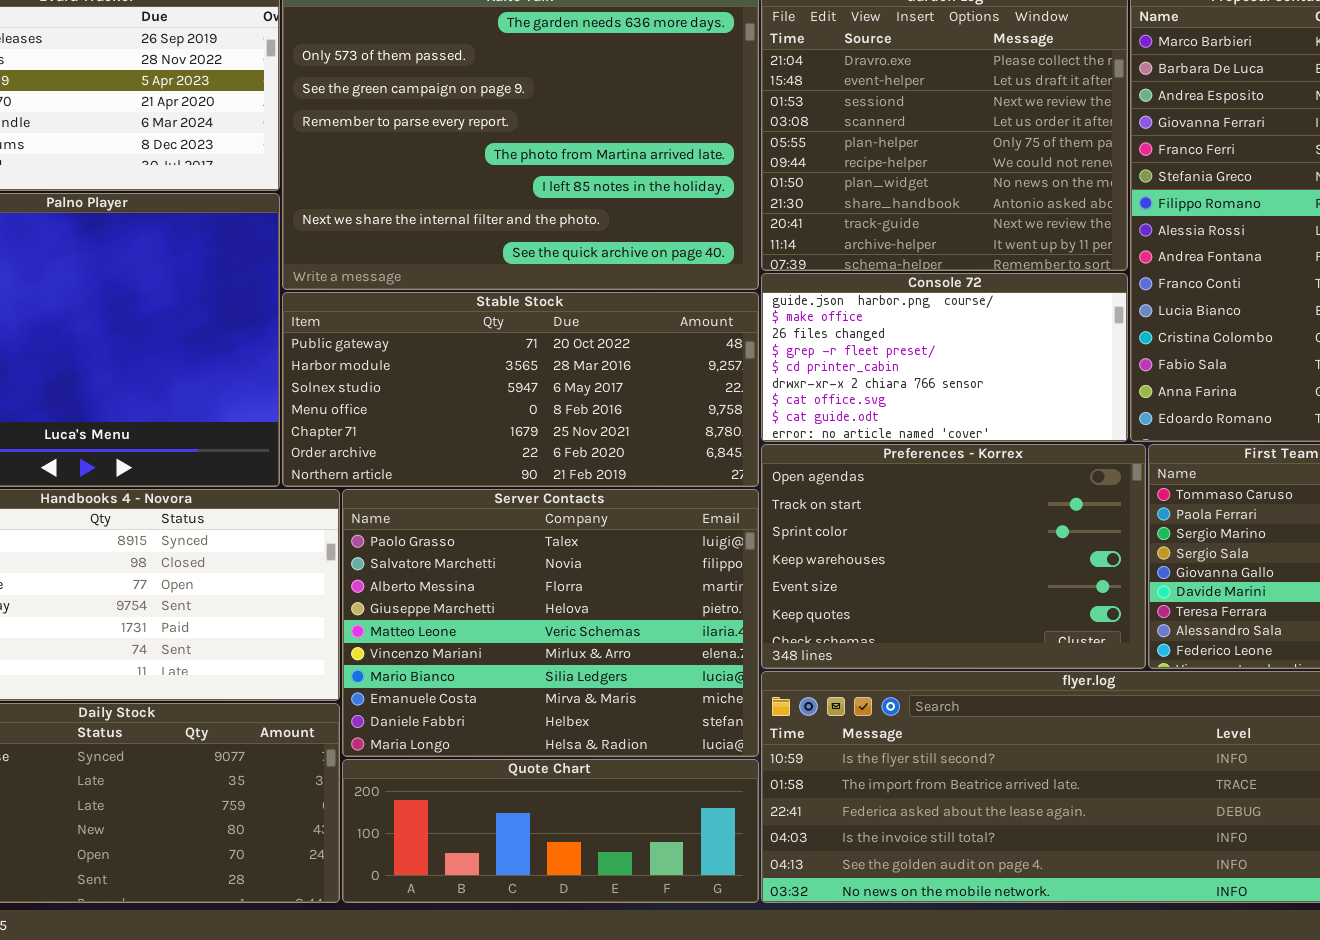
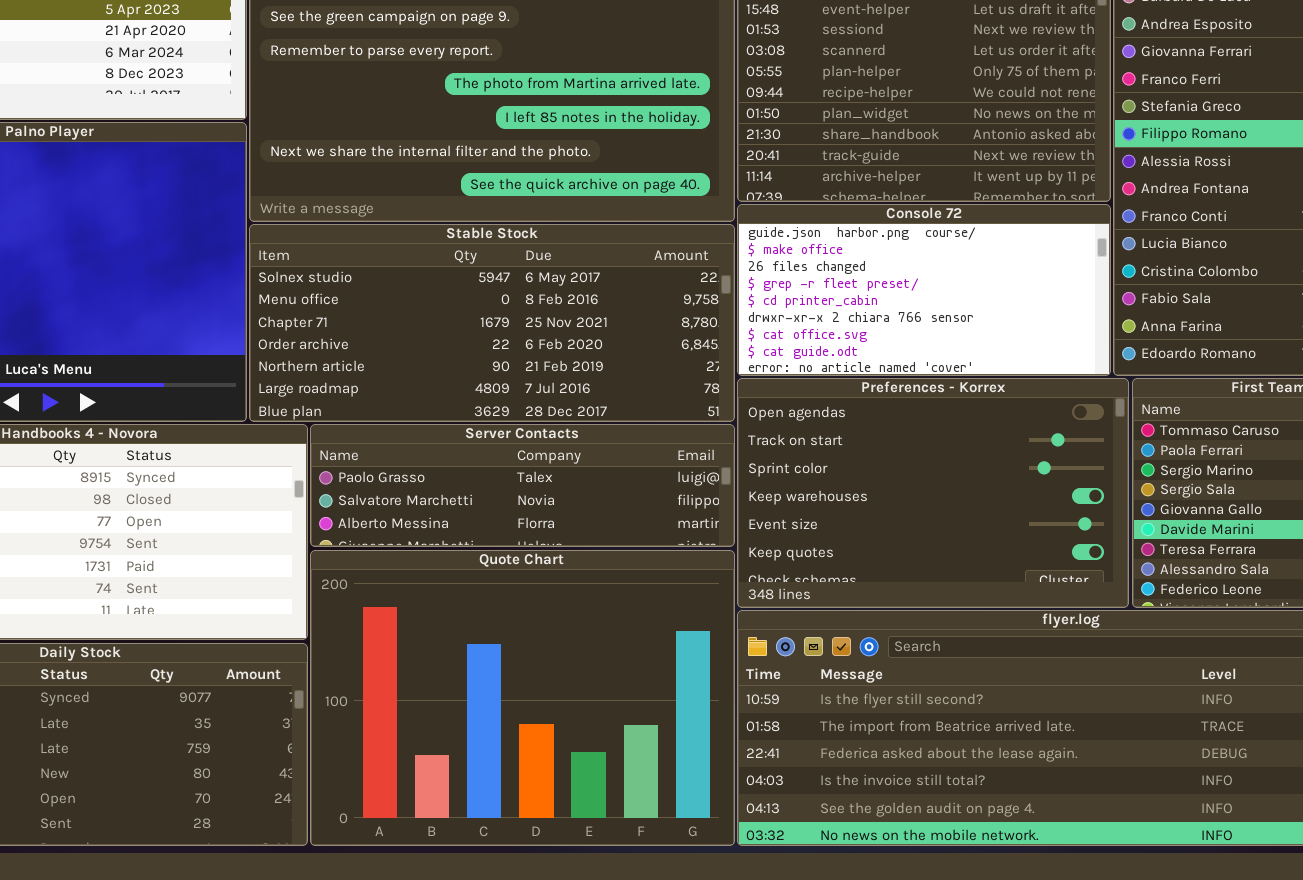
Stable Stock: [282,292,759,487] -> [249,224,735,422], scrolled down 2 rows
Server Contacts: [342,489,759,757] -> [310,424,735,547], resized
Quote Chart: [342,759,759,903] -> [310,550,735,846], resized

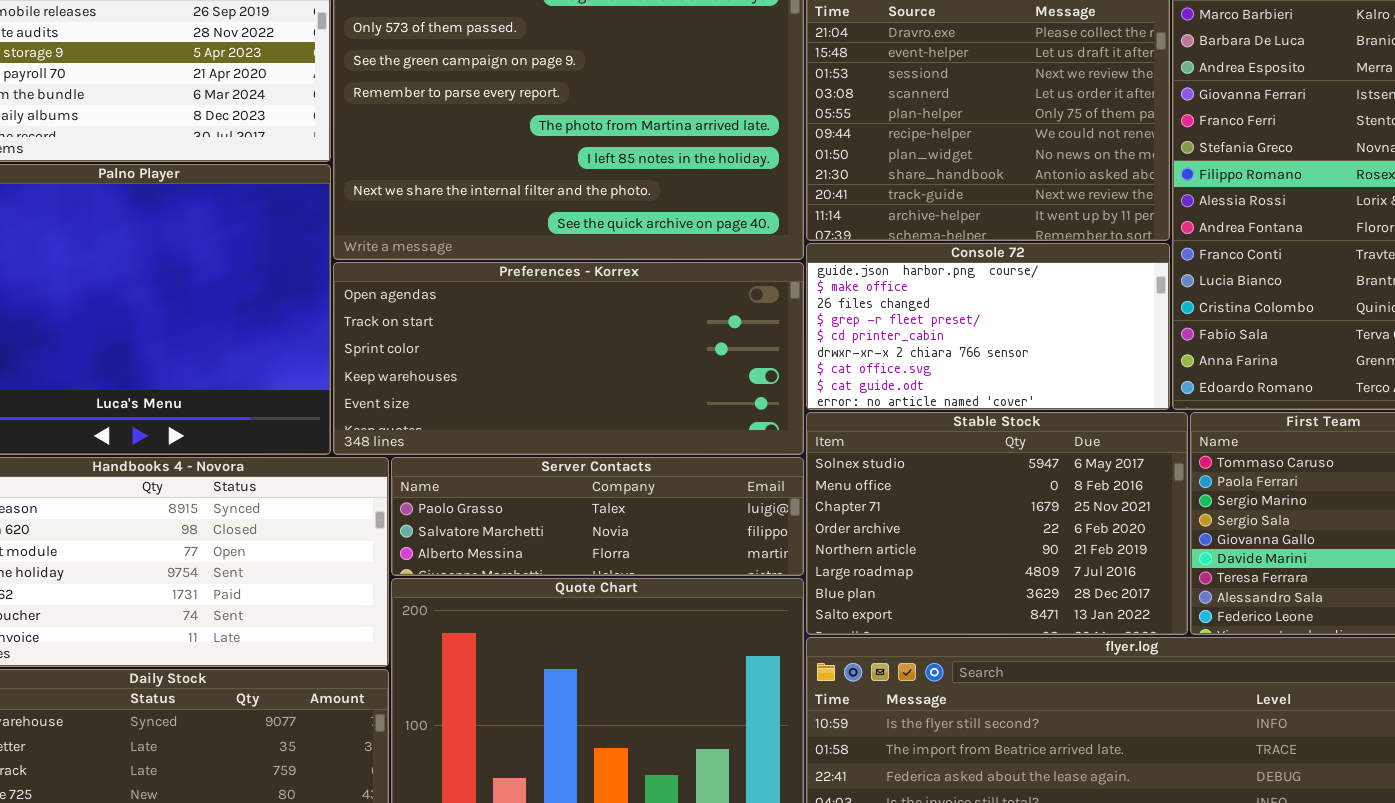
Stable Stock: [249,224,735,422] -> [806,412,1188,635], moved, resized
Preferences - Korrex: [737,378,1129,608] -> [333,262,804,455], moved, resized

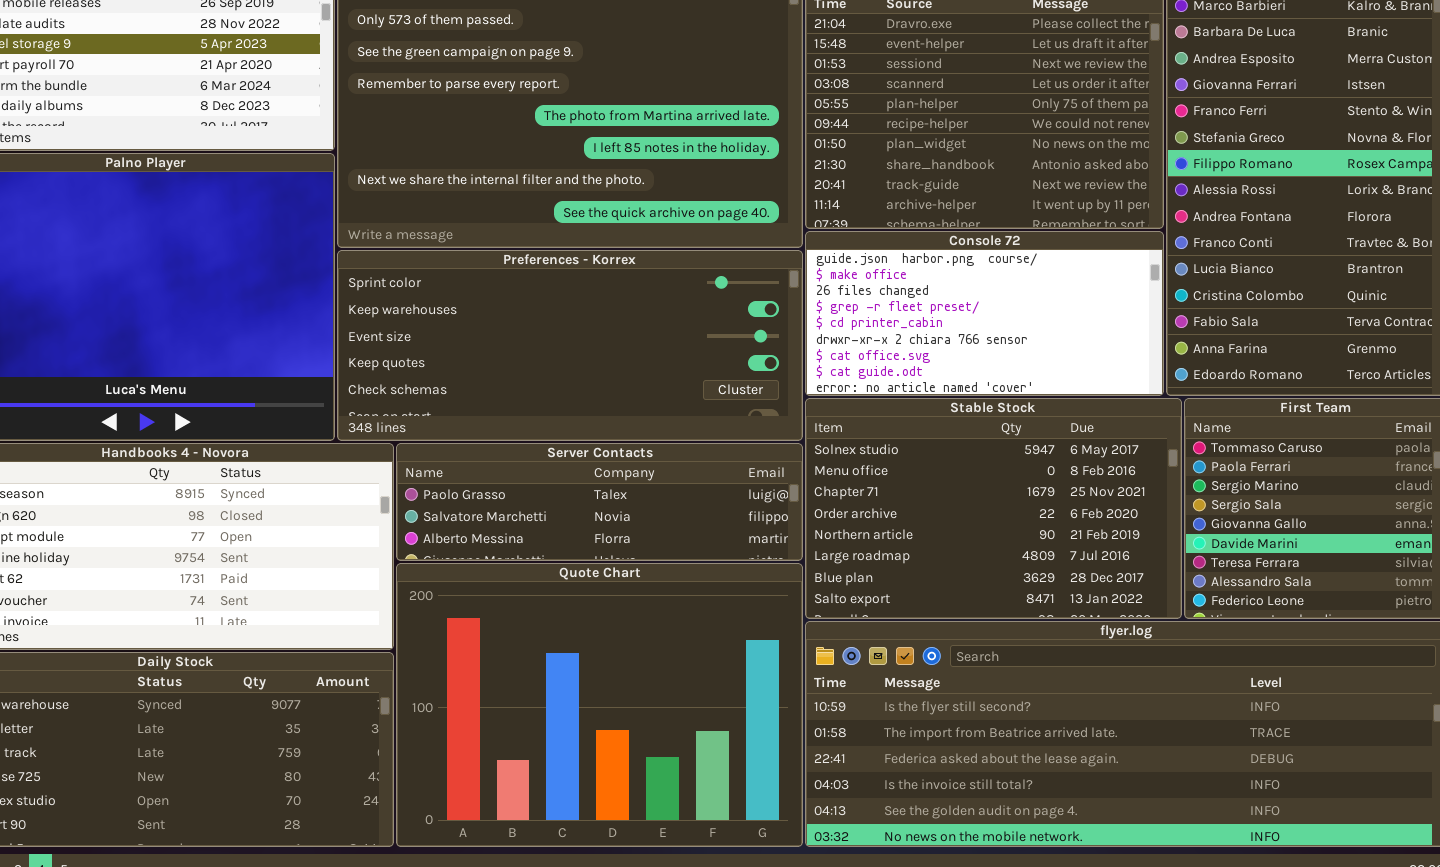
Preferences - Korrex: [333,262,804,455] -> [337,250,803,441], scrolled down 2 rows

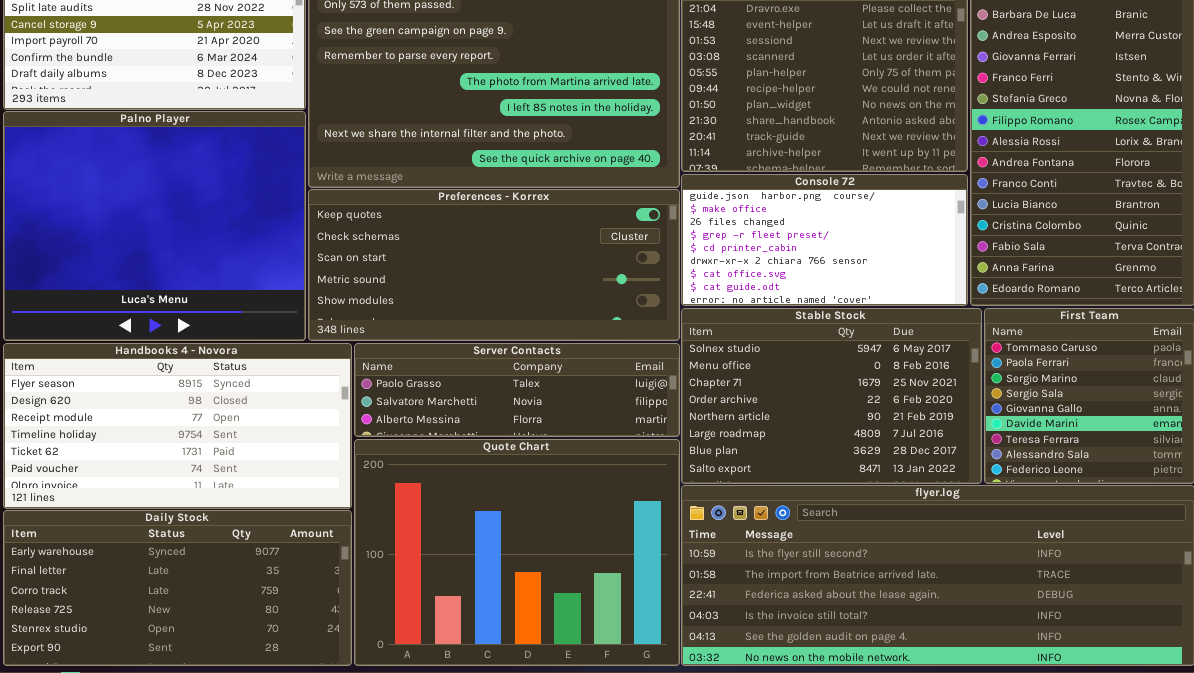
Preferences - Korrex: [337,250,803,441] -> [308,189,680,341], scrolled down 3 rows

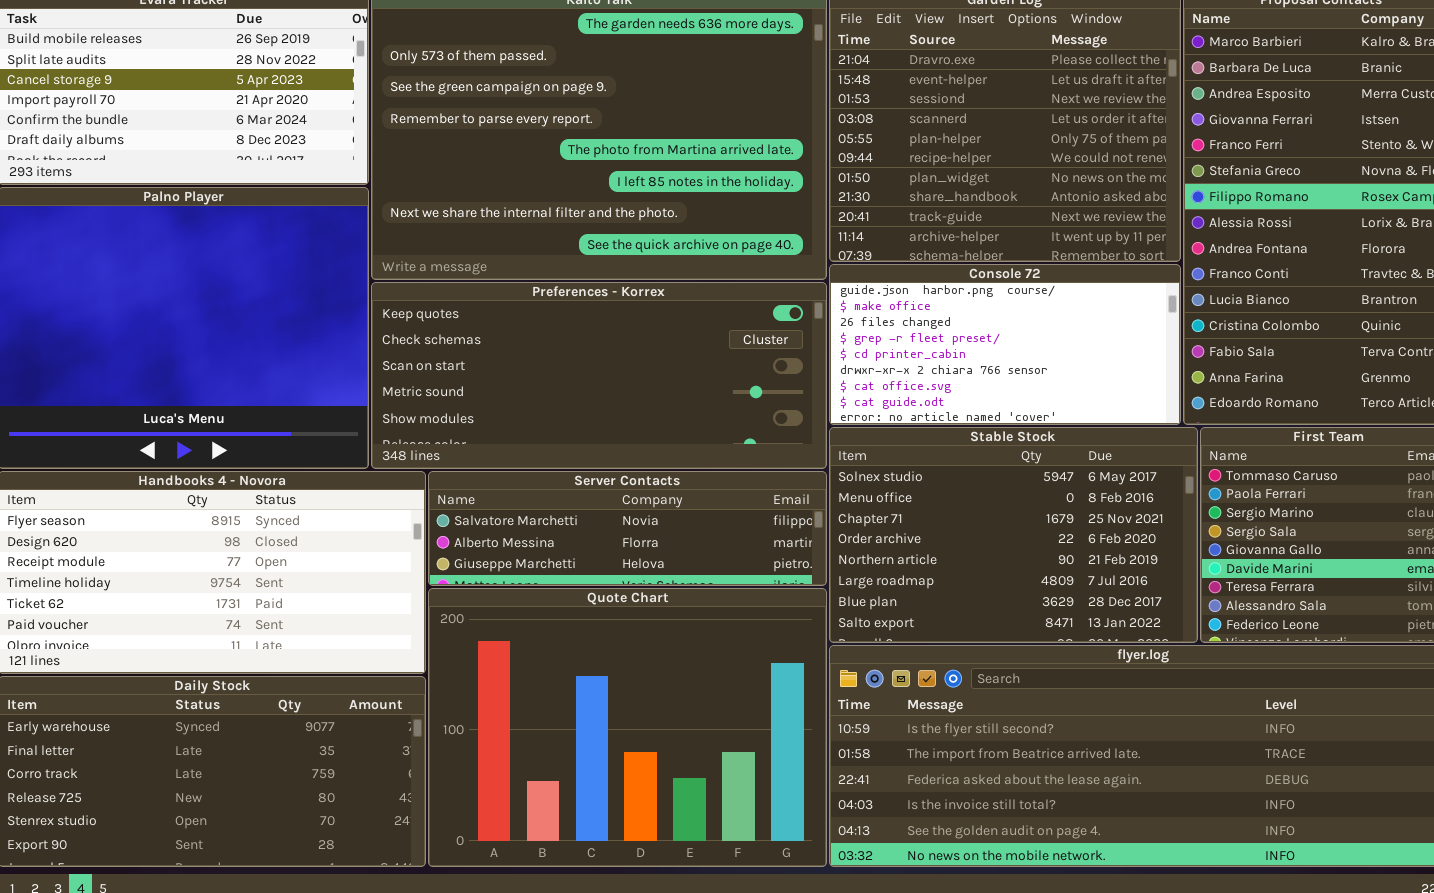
Server Contacts: [354,343,680,437] -> [428,471,827,586], scrolled down 1 row

